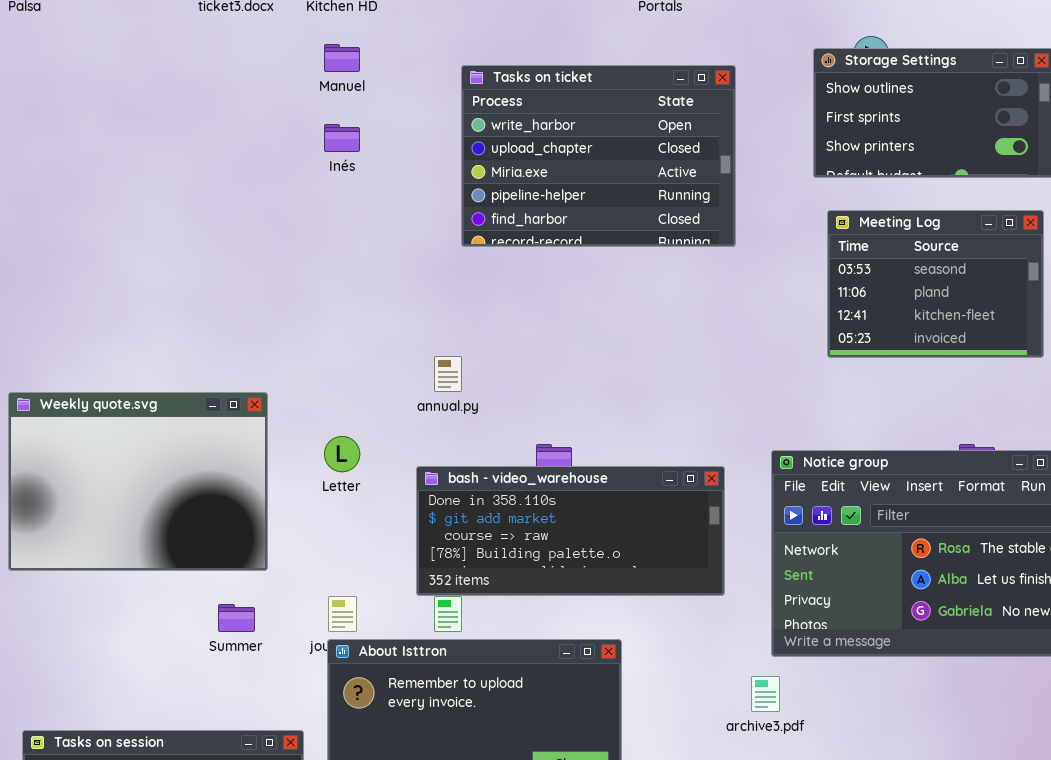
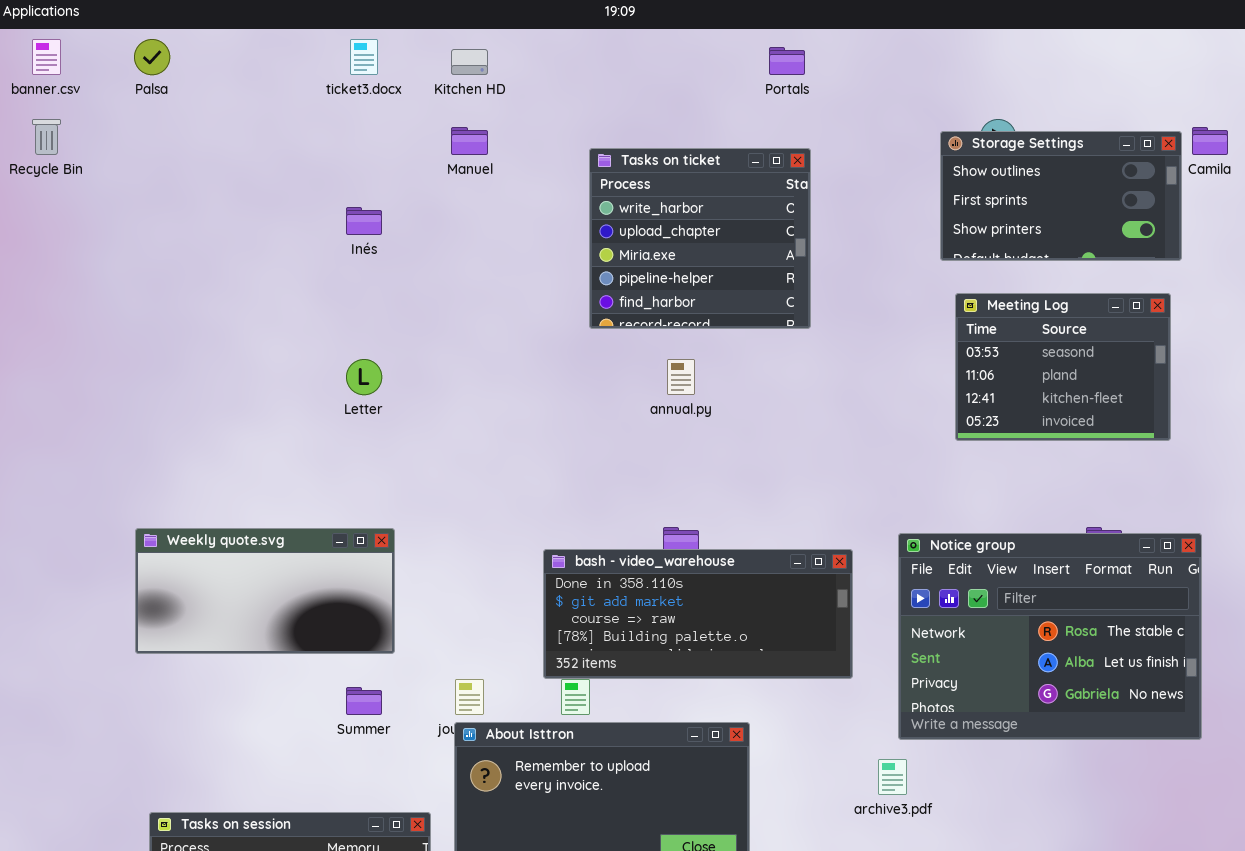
Tasks on ticket: [461,65,736,247] -> [589,148,811,329], resized
Inés: [324,124,360,152] -> [346,207,382,235], moved
annual.py: [434,356,462,392] -> [667,359,695,395], moved
Weekly quote.svg: [8,392,268,571] -> [135,528,395,654], resized
Letter: [324,436,360,472] -> [346,359,382,395], moved

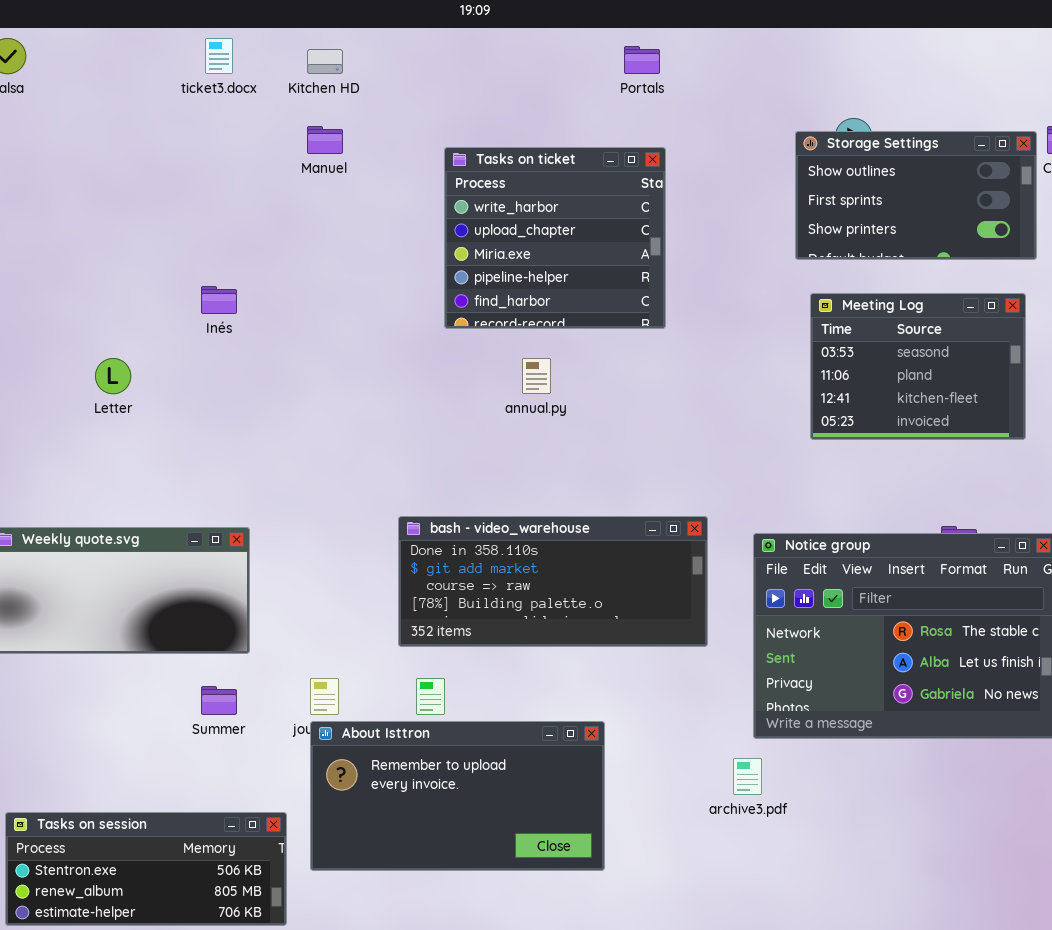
Inés: [346,207,382,235] -> [201,286,237,314], moved
Letter: [346,359,382,395] -> [95,358,131,394], moved
bash - video_warehouse: [543,549,853,679] -> [398,516,708,647], moved

